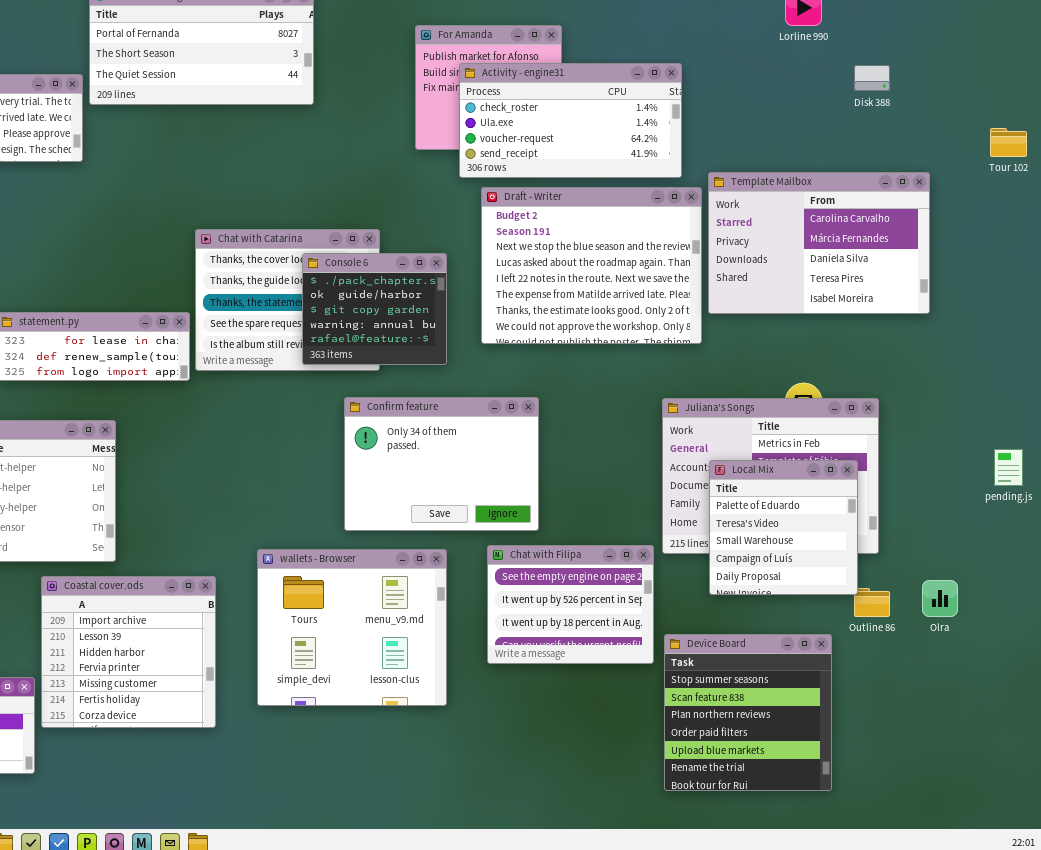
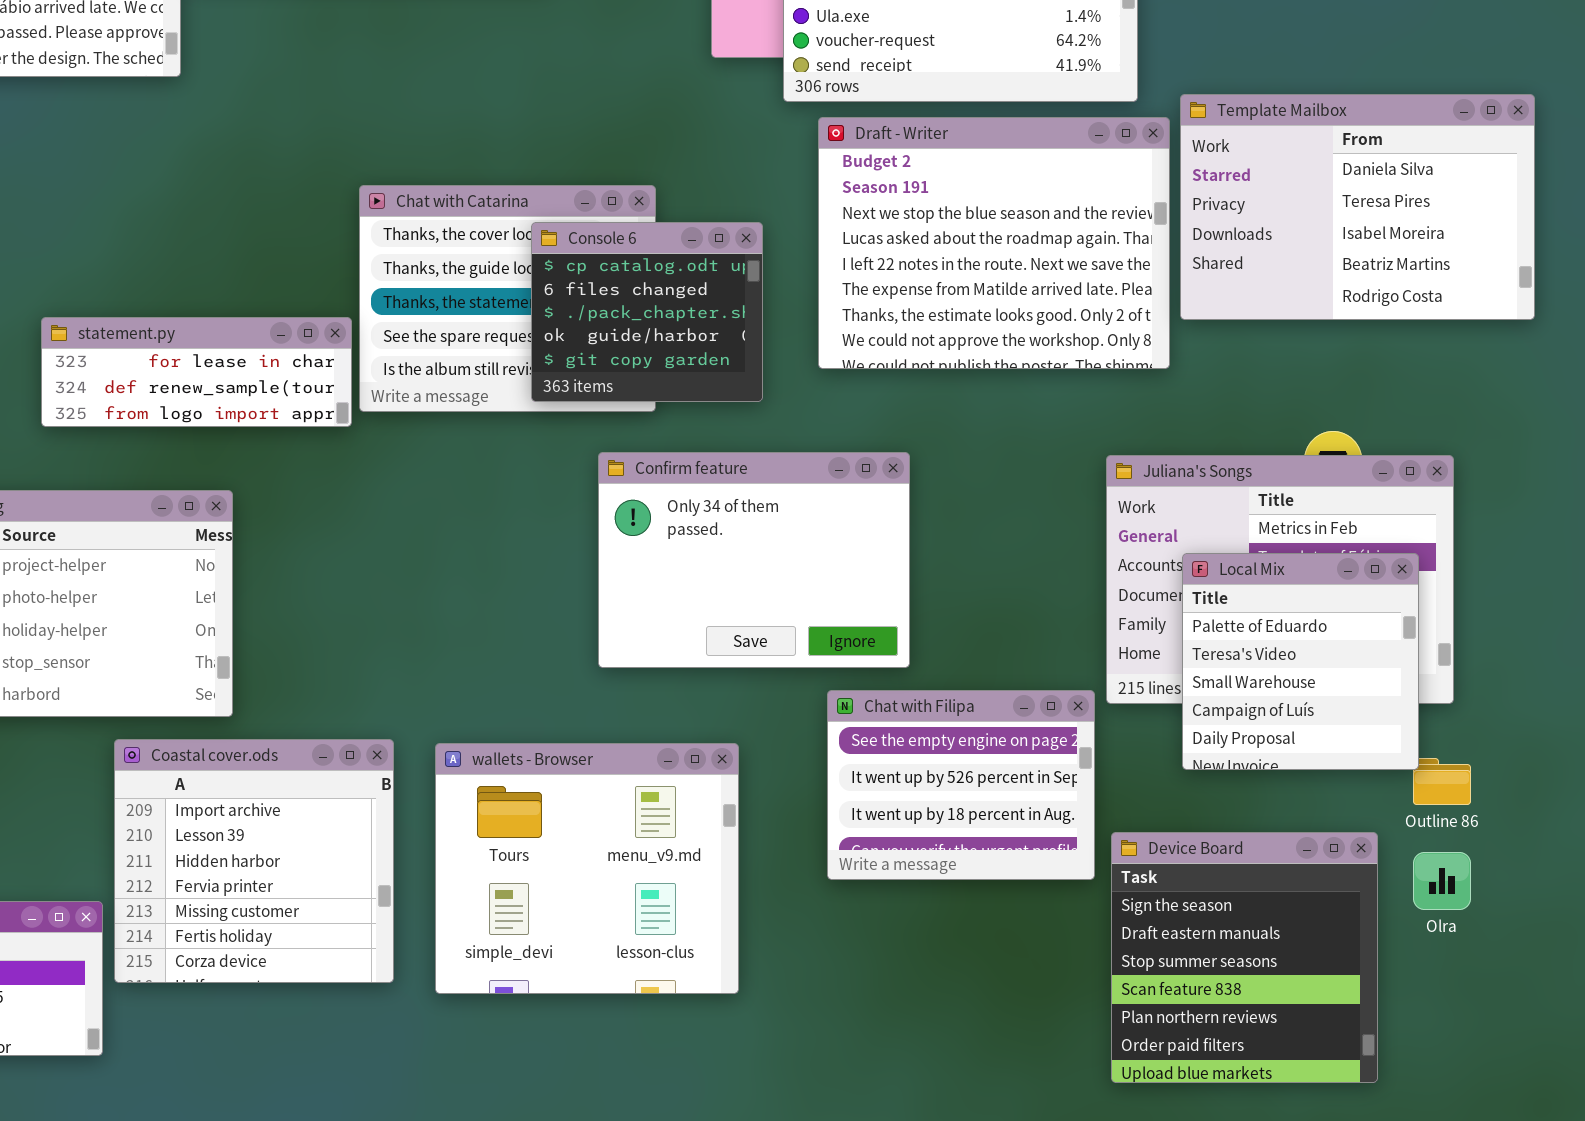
Template Mailbox: [708,172,930,314] -> [1180,94,1535,320], scrolled down 2 rows
Console 6: [302,253,447,365] -> [531,222,763,402], scrolled up 2 rows
wallets - Browser: [257,549,447,706] -> [435,743,739,994], moved
Olra: [922,580,958,617] -> [1413,852,1471,910], moved
Device Board: [664,634,832,791] -> [1111,832,1378,1083], scrolled up 2 rows

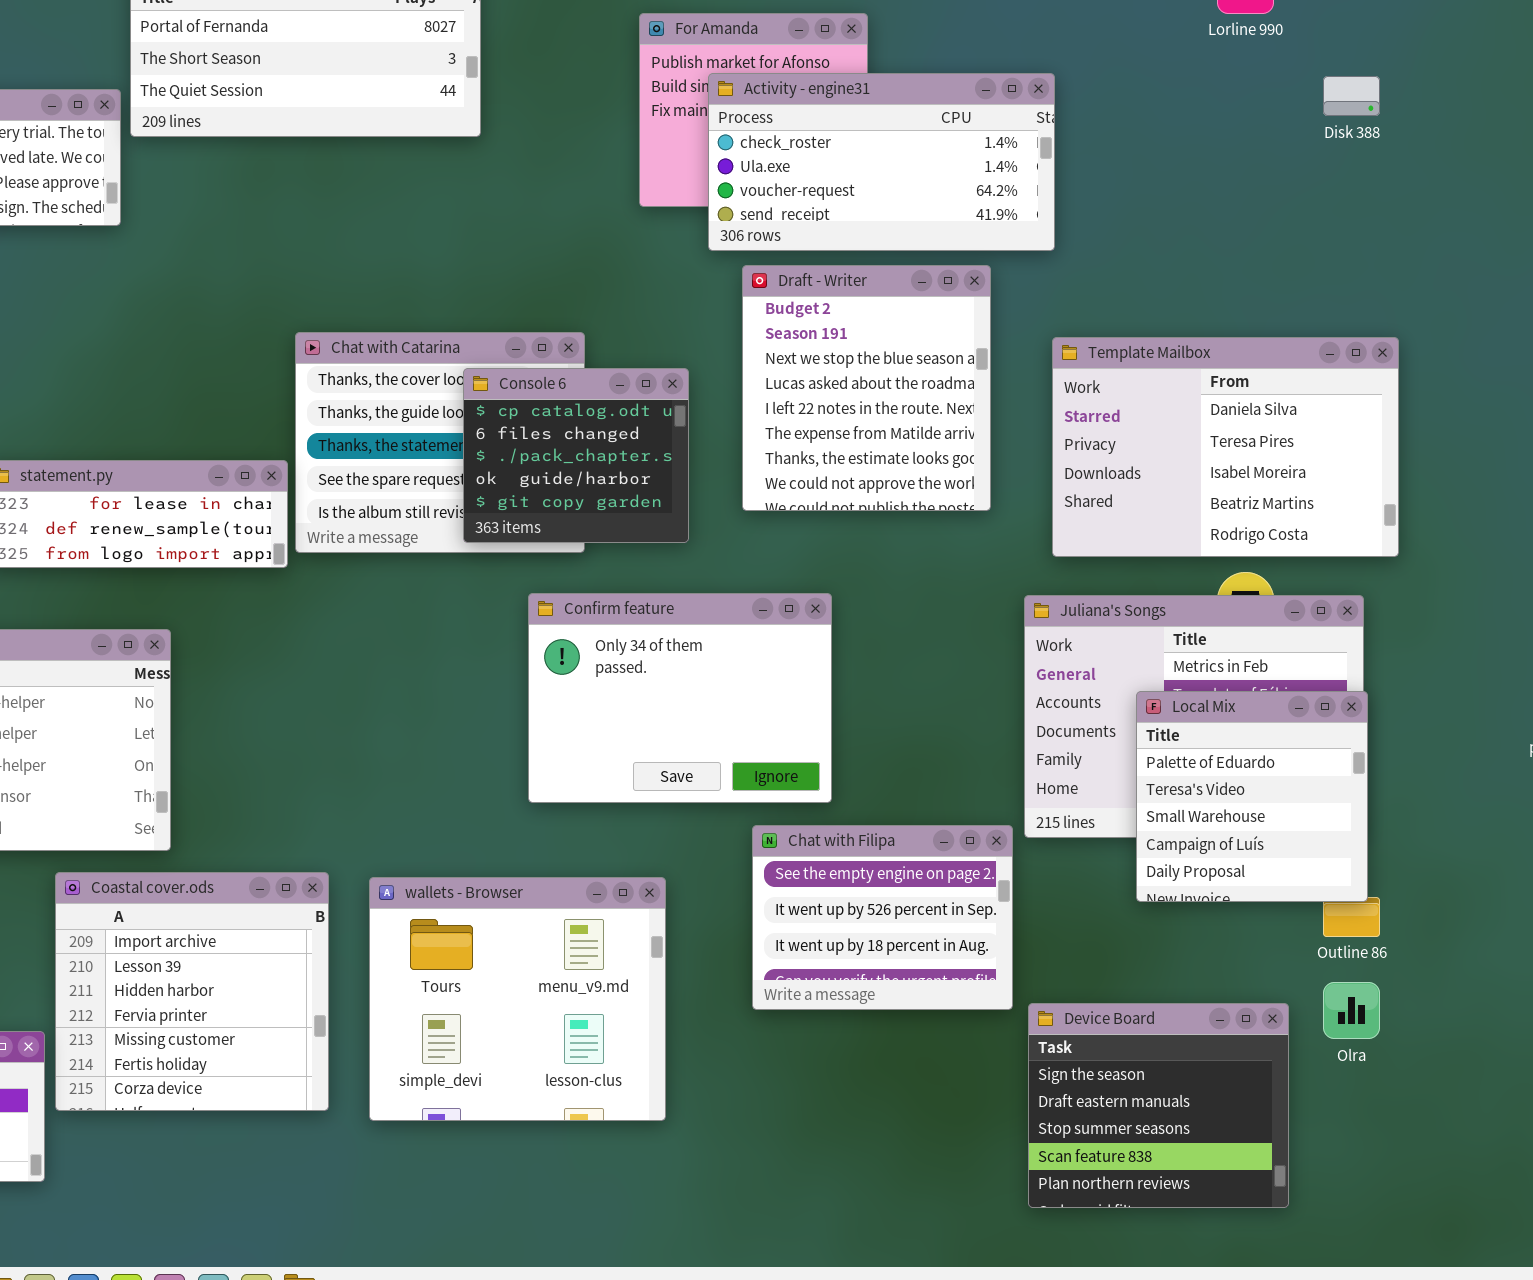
Template Mailbox: [1180,94,1535,320] -> [1052,337,1399,557], moved
Draft - Writer: [818,117,1170,369] -> [742,265,991,511], resized
Local Mix: [1182,553,1419,770] -> [1136,691,1368,902], moved
Device Board: [1111,832,1378,1083] -> [1028,1003,1289,1208], resized

